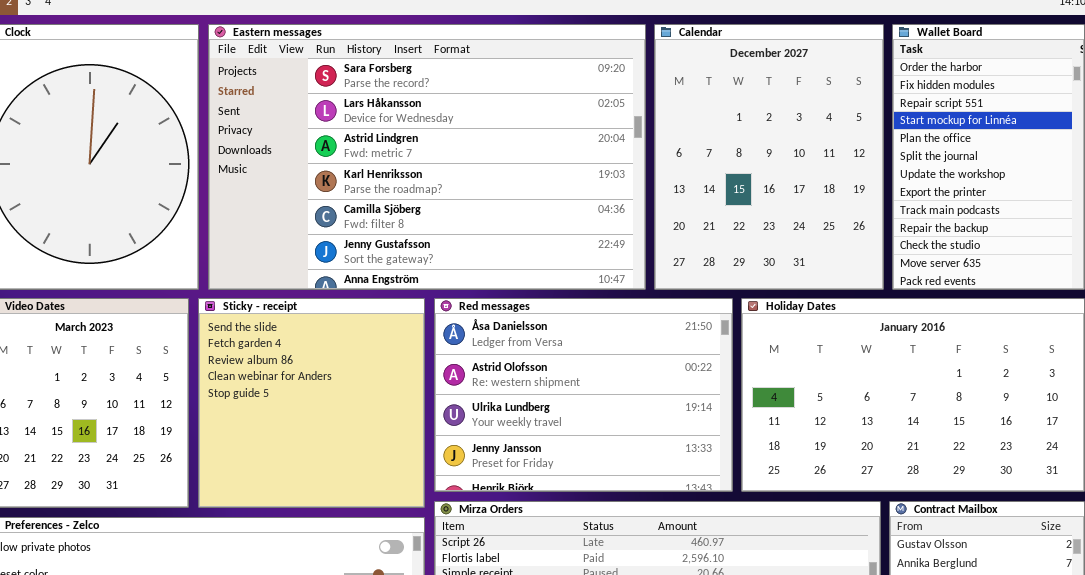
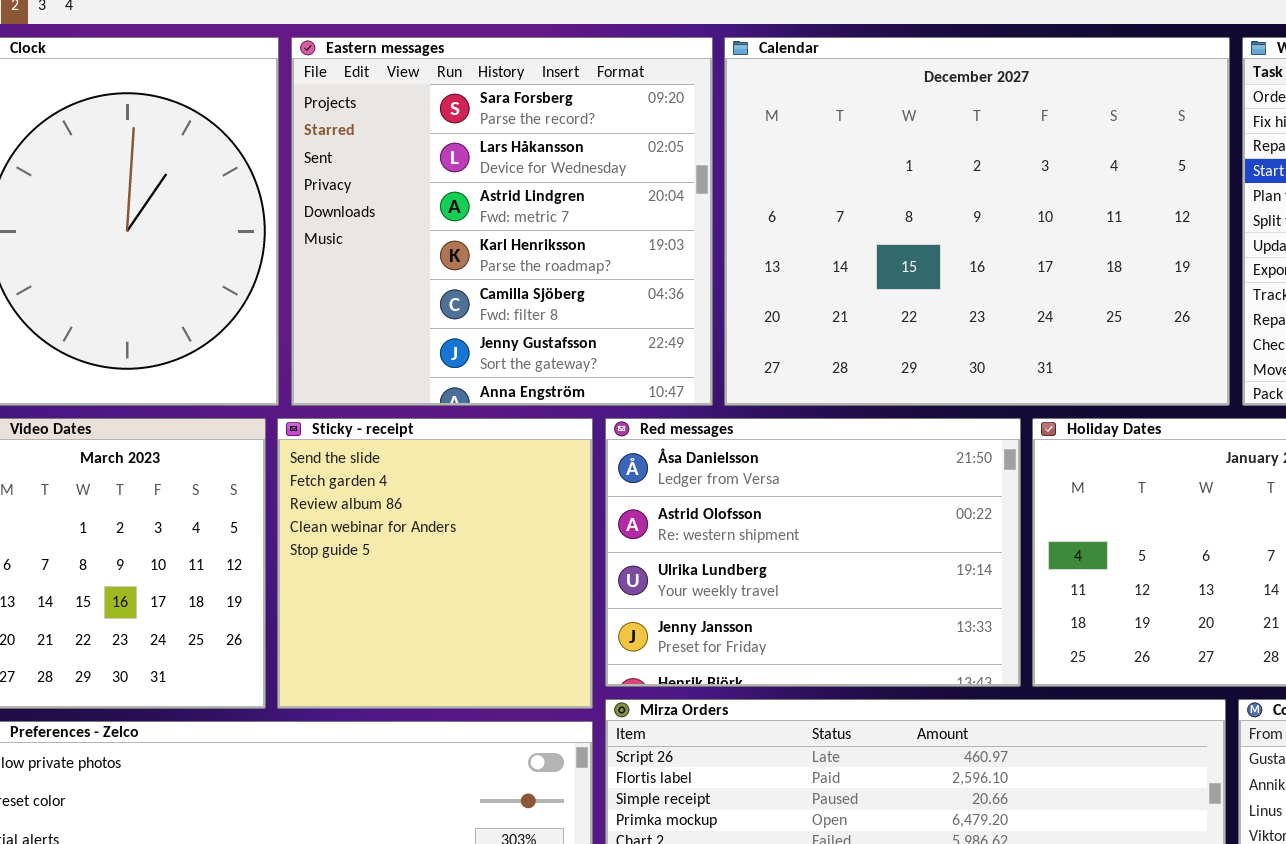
Eastern messages: [208,24,646,290] -> [291,37,713,406], resized
Calendar: [654,24,884,290] -> [724,37,1230,406], resized

